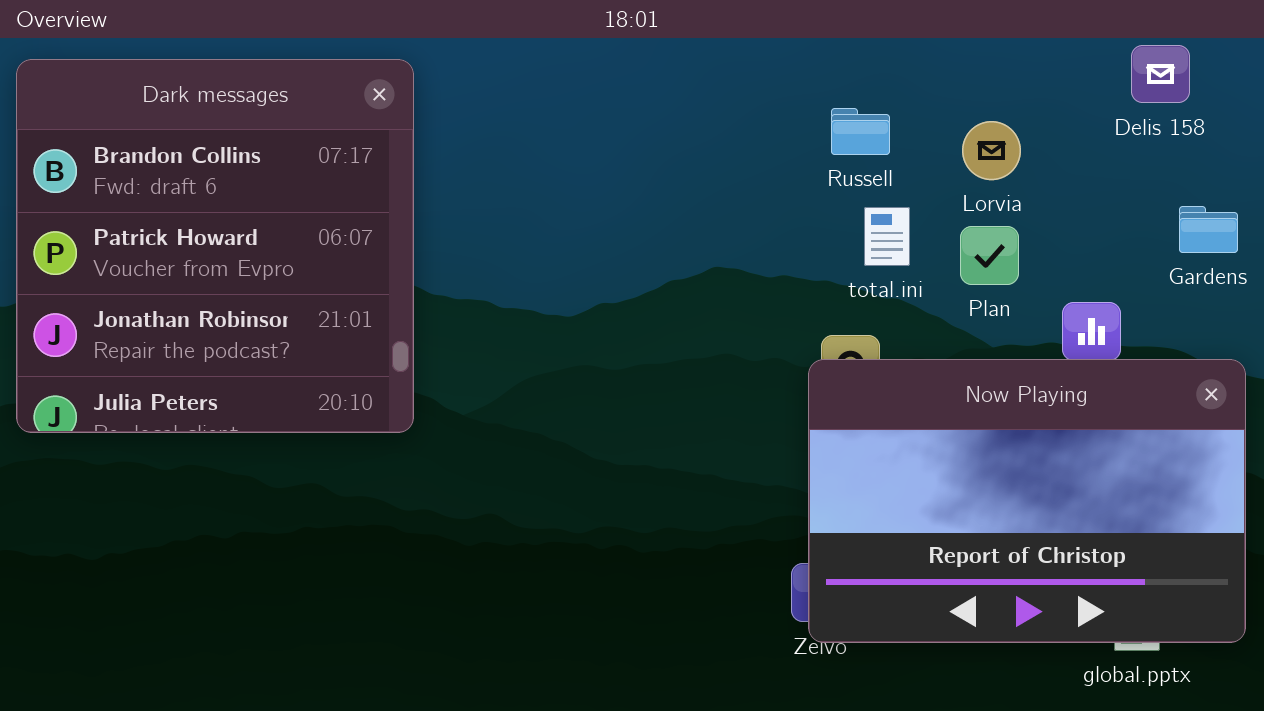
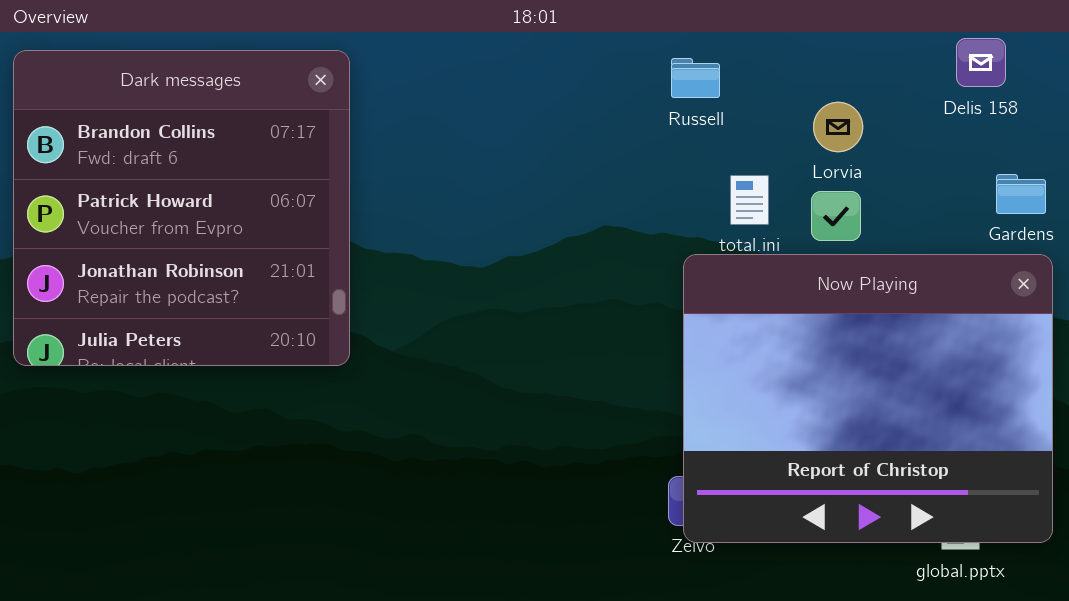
Russell: [831,108,890,155] -> [671,58,720,98], moved
Now Playing: [808,359,1246,643] -> [683,254,1053,543], resized

